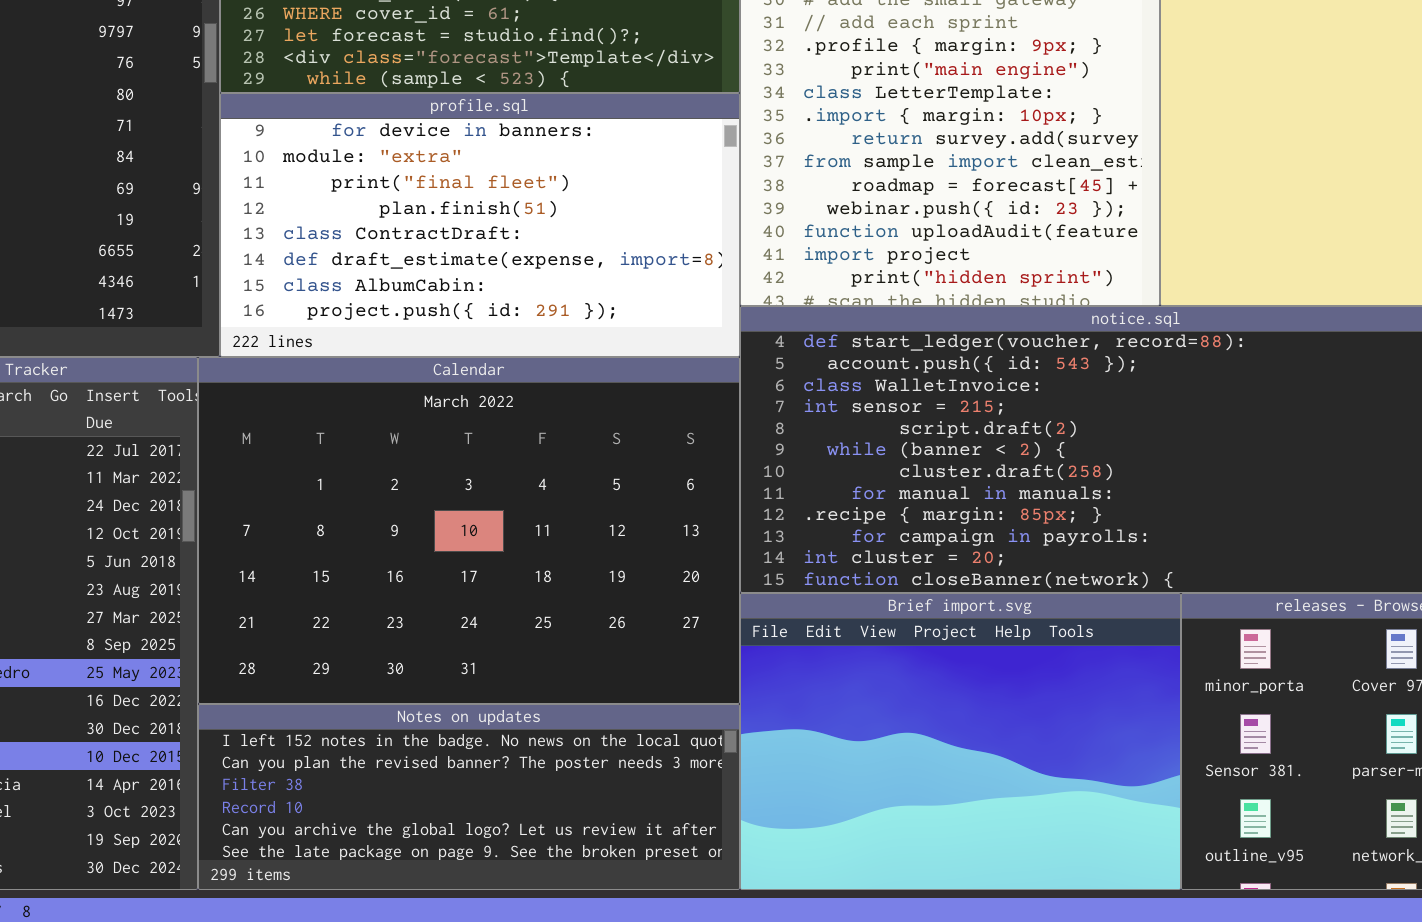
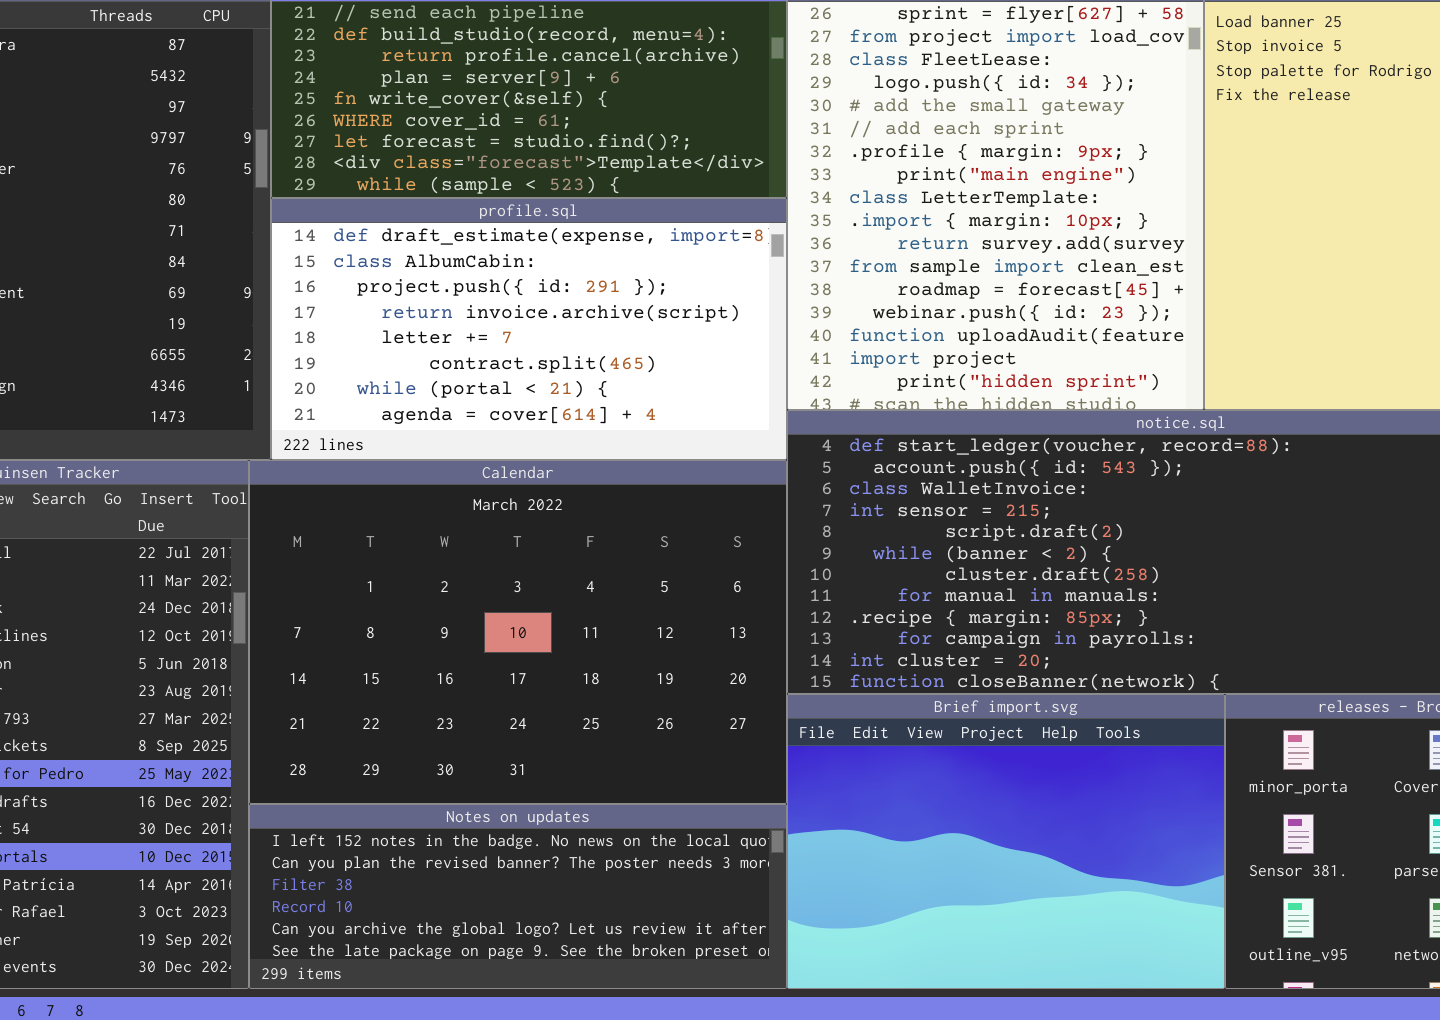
profile.sql: [220,93,740,357] -> [271,198,787,460], scrolled down 5 rows

